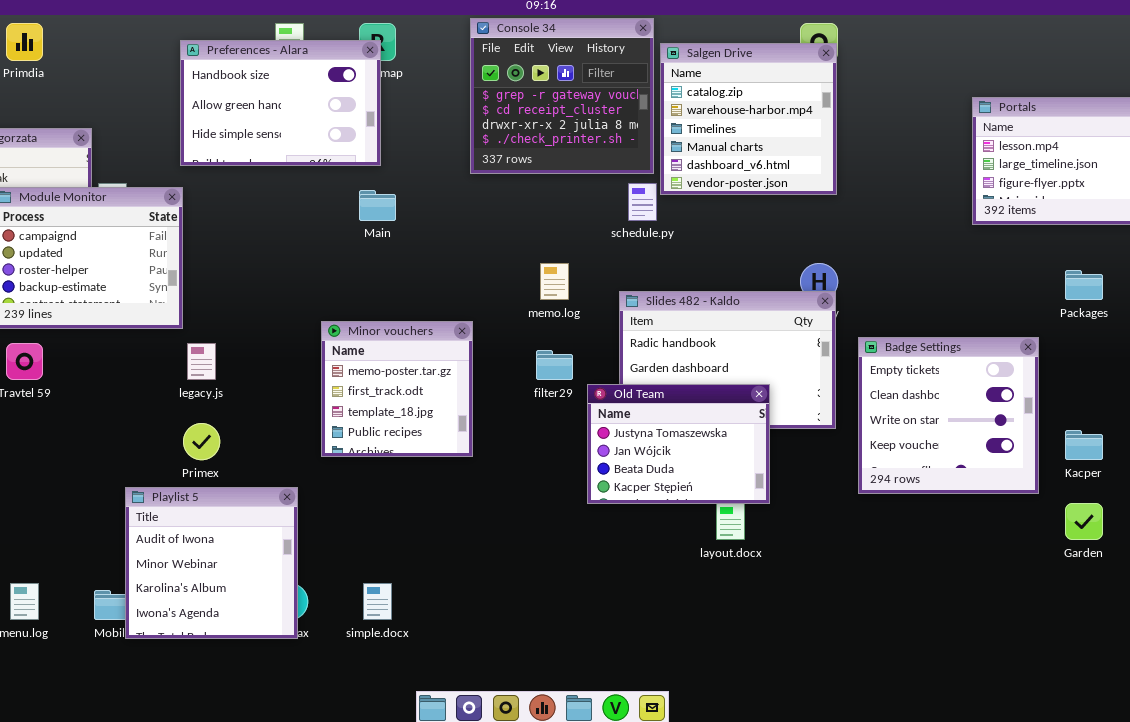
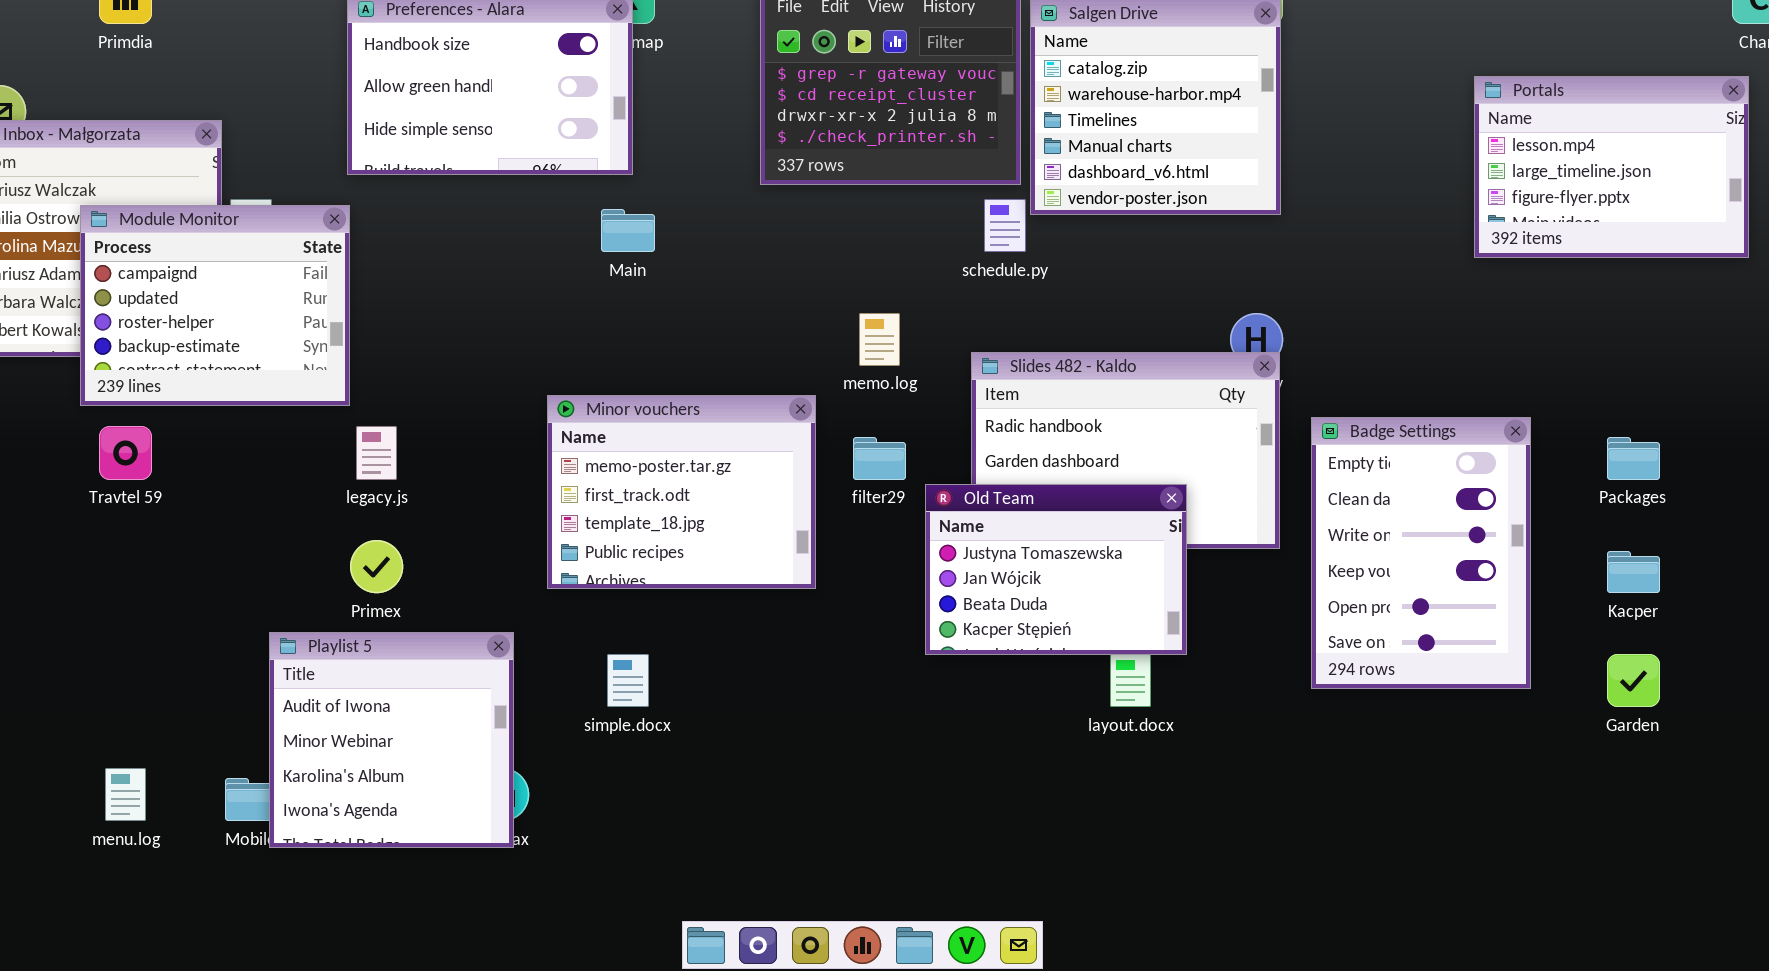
Packages: [1065,270,1103,300] -> [1607,437,1660,480], moved
Minor vouchers: [321,321,473,457] -> [547,395,816,589], resized
Badge Settings: [858,337,1039,494] -> [1311,417,1531,689], resized
simple.docx: [363,583,392,620] -> [607,654,649,707], moved

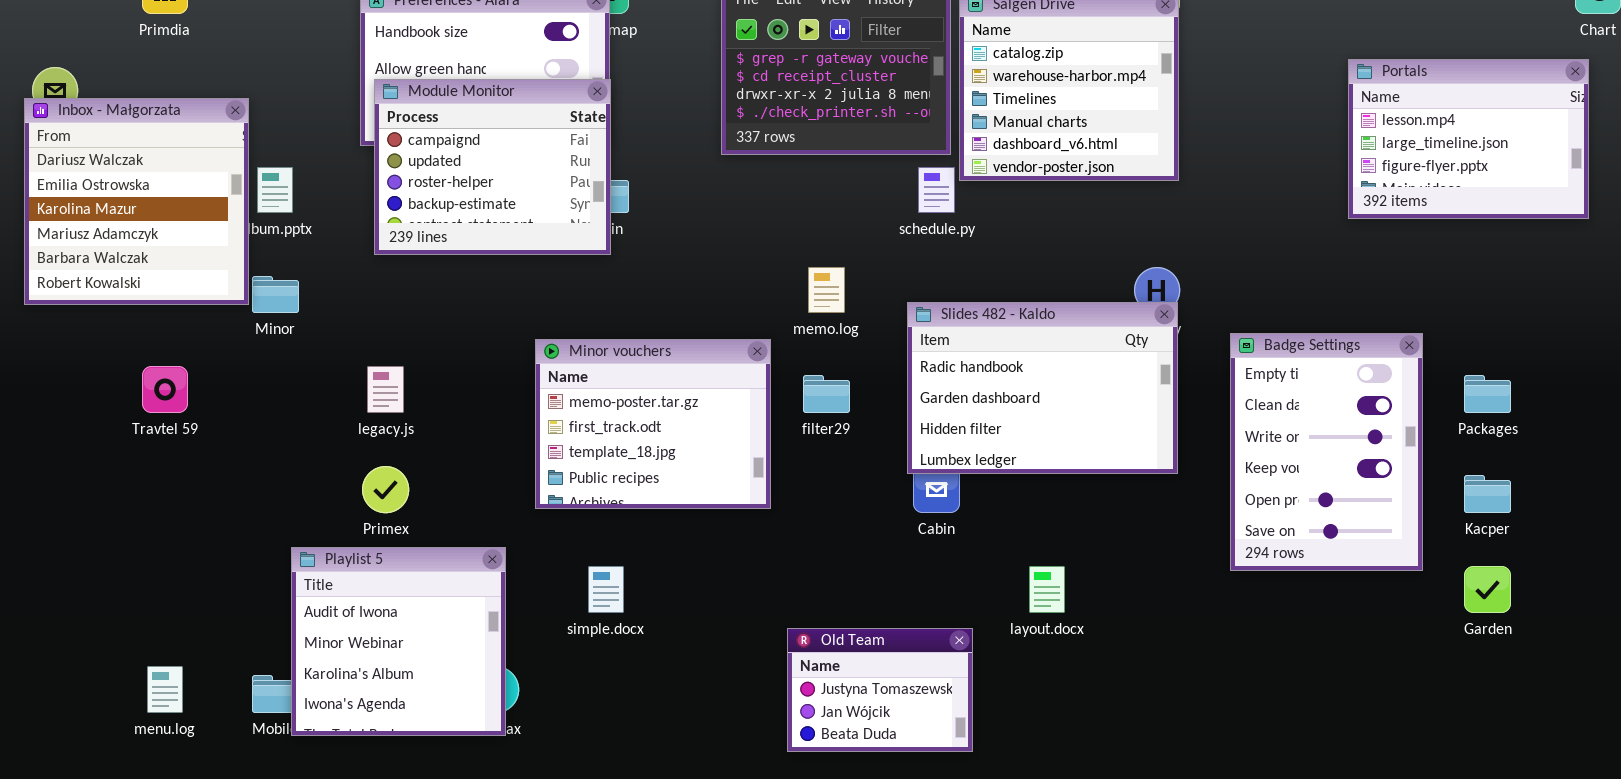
Module Monitor: [80,205,350,406] -> [374,79,611,255], moved
Badge Settings: [1311,417,1531,689] -> [1230,333,1423,571], moved
Old Team: [925,484,1187,655] -> [787,628,973,752], moved, resized

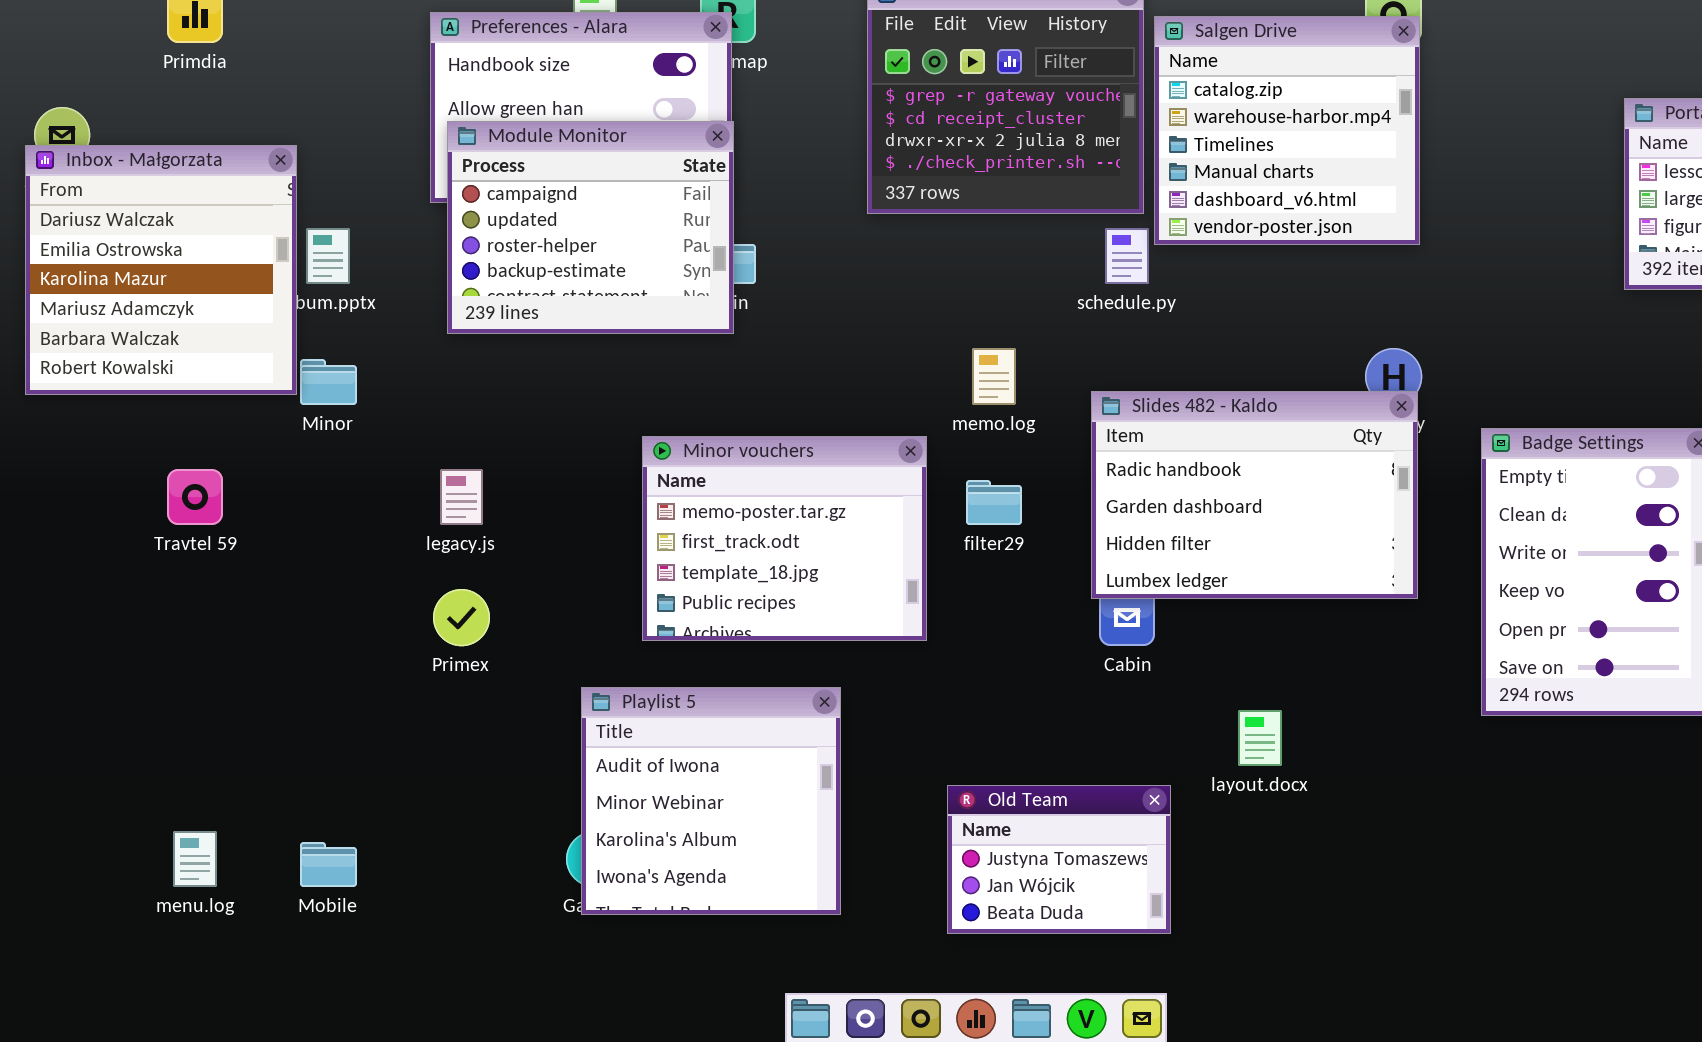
Playlist 5: [291,547,506,736] -> [581,687,841,915], moved

